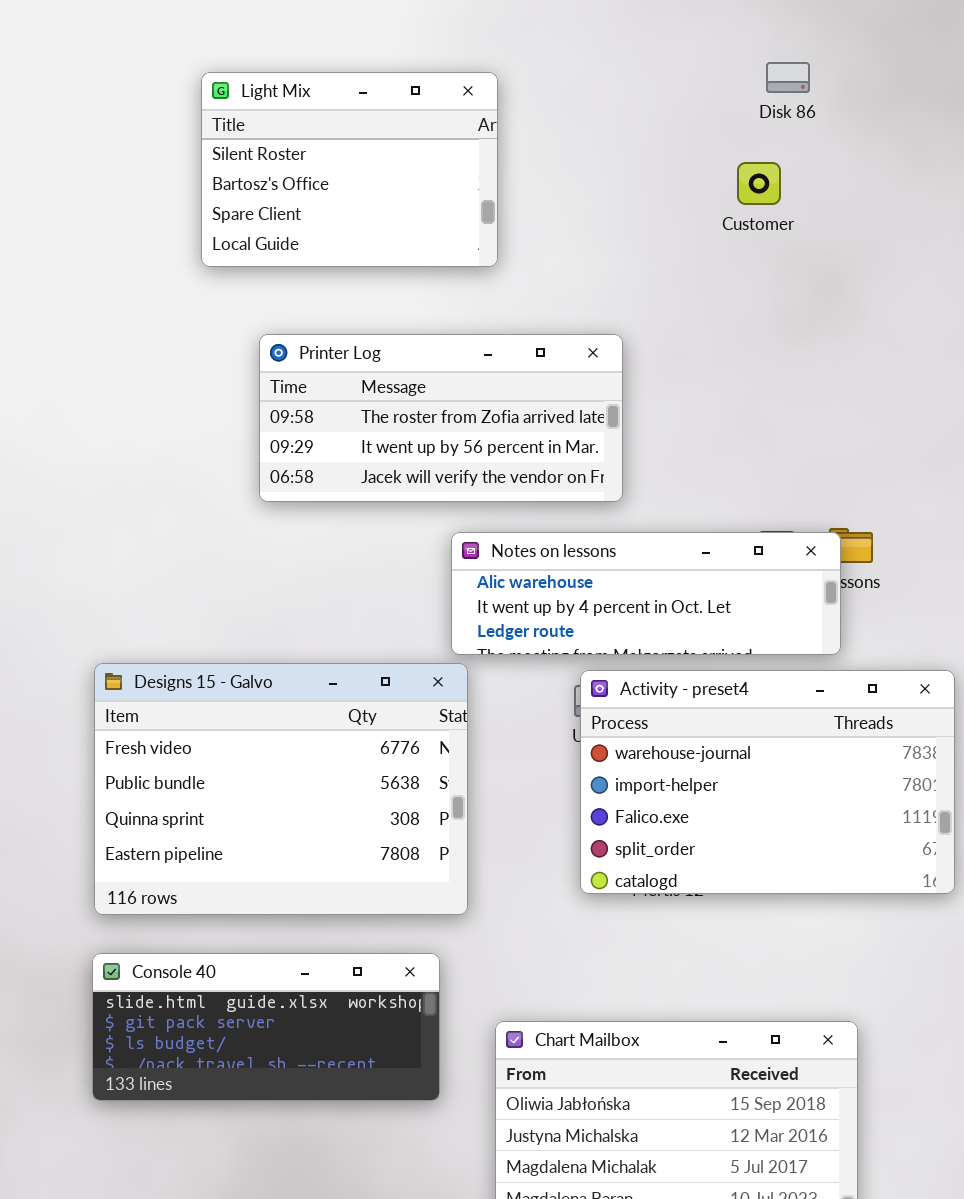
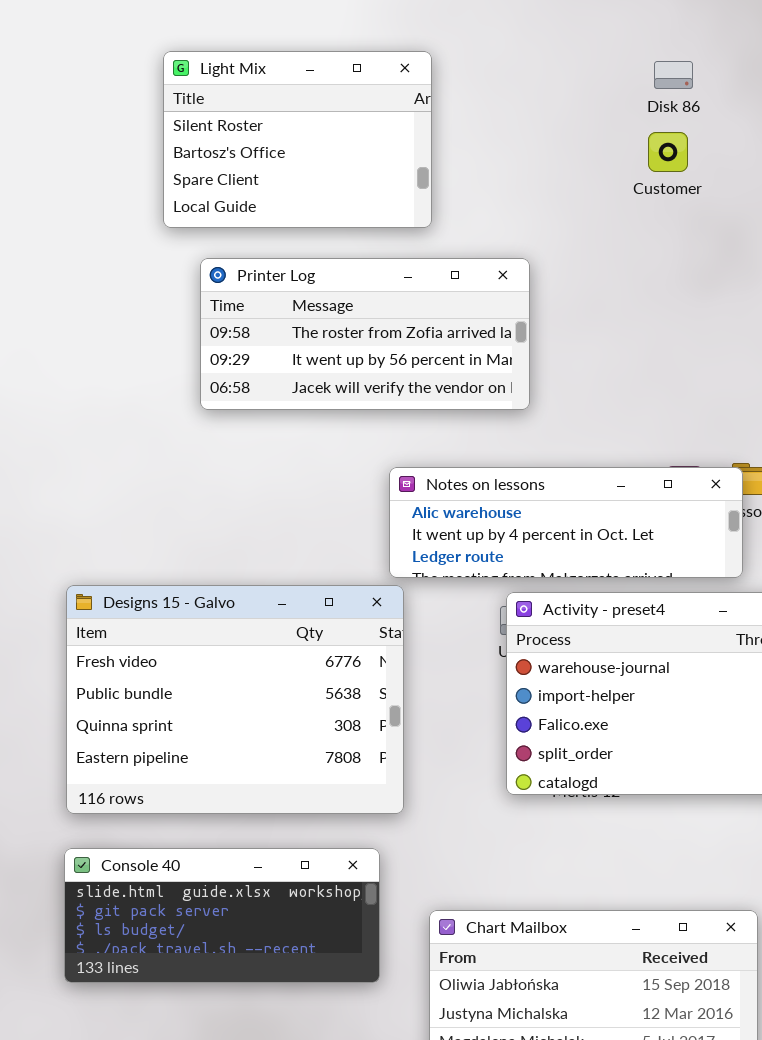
Disk 86: [766,62,810,93] -> [654,61,693,89], moved
Printer Log: [259,334,623,502] -> [200,258,530,410], moved

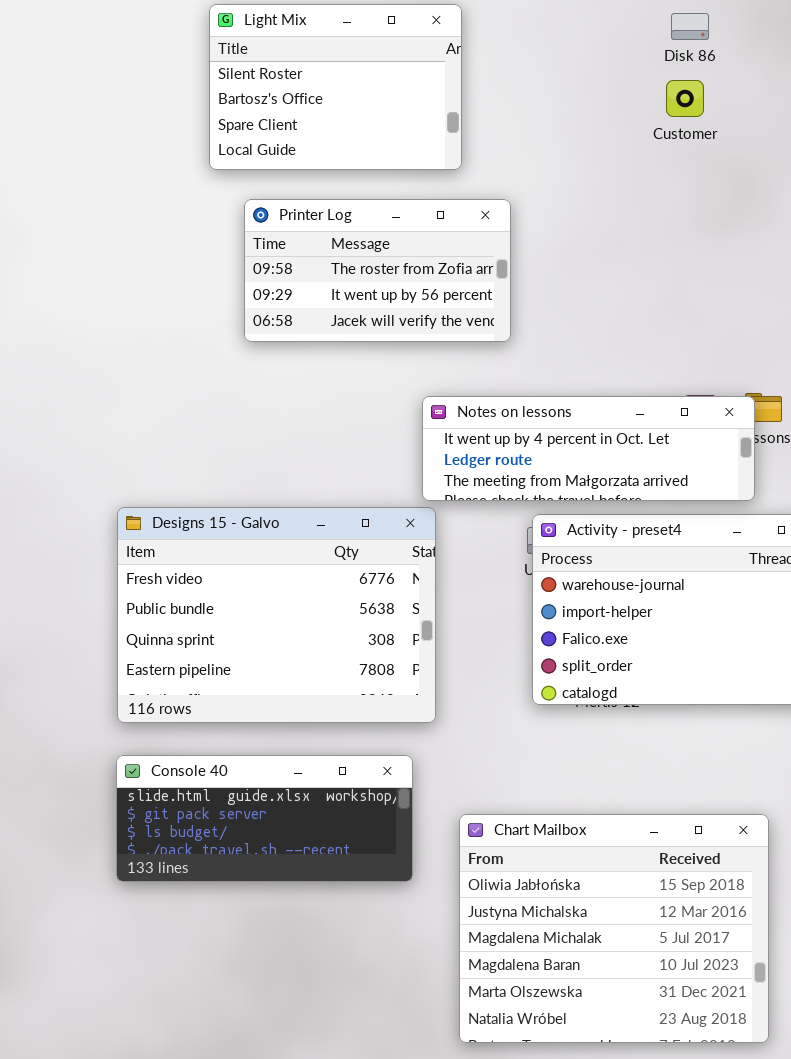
Printer Log: [200,258,530,410] -> [244,199,511,342], resized
Notes on lessons: [389,467,743,578] -> [422,396,755,501], scrolled down 1 row

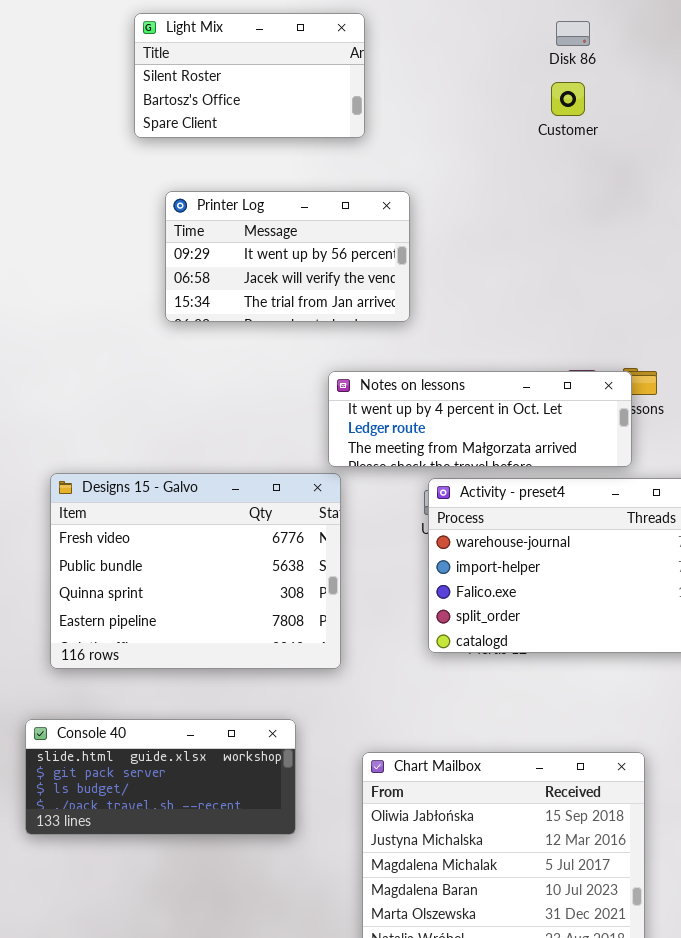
Light Mix: [209,4,462,170] -> [134,13,365,138], resized
Printer Log: [244,199,511,342] -> [165,191,410,322], scrolled down 1 row
Console 40: [116,755,413,882] -> [25,719,296,835], moved

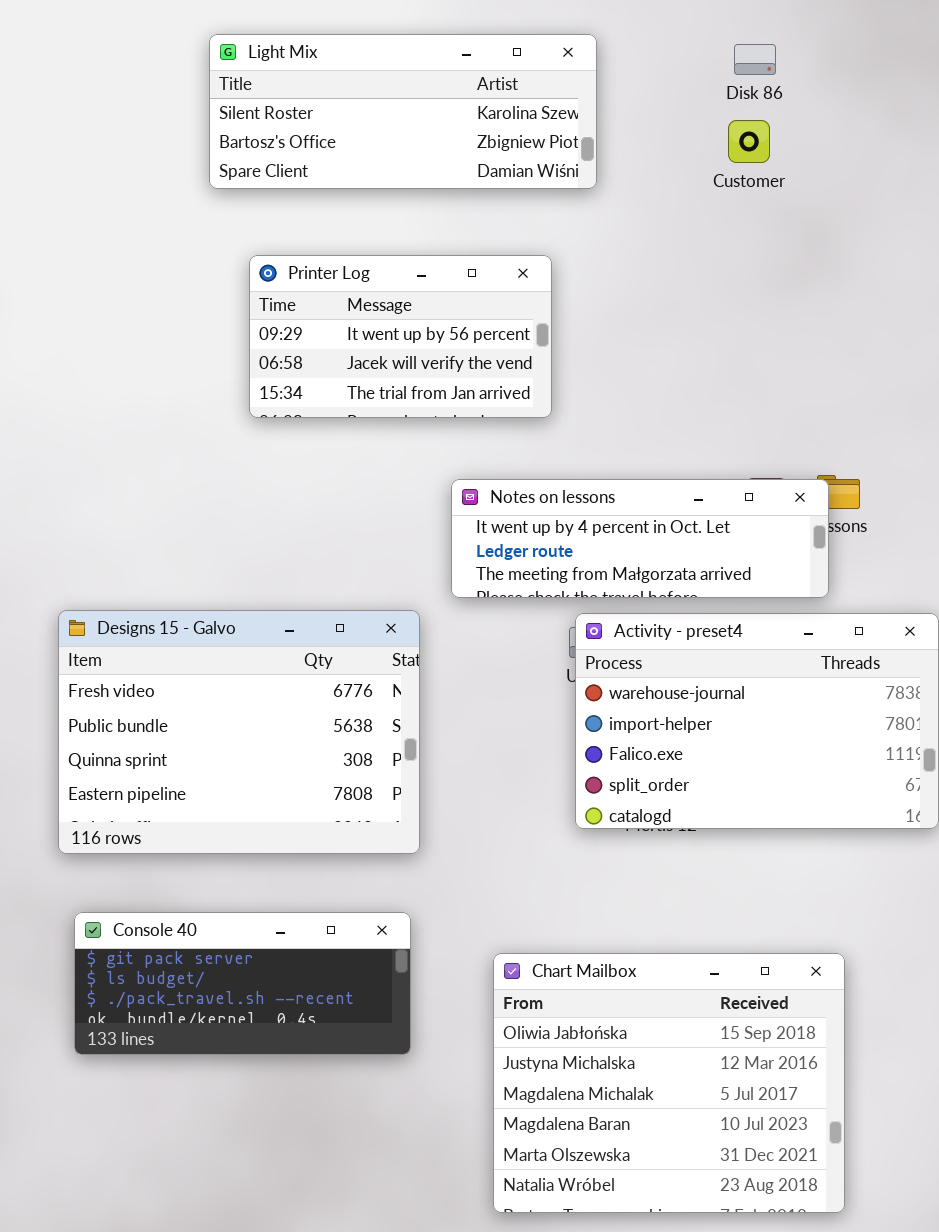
Light Mix: [134,13,365,138] -> [209,34,597,189], resized
Designs 15 - Galvo: [50,473,341,669] -> [58,610,420,854], moved
Console 40: [25,719,296,835] -> [74,912,411,1055], scrolled down 1 row

